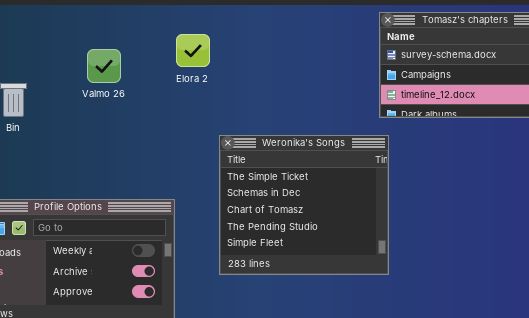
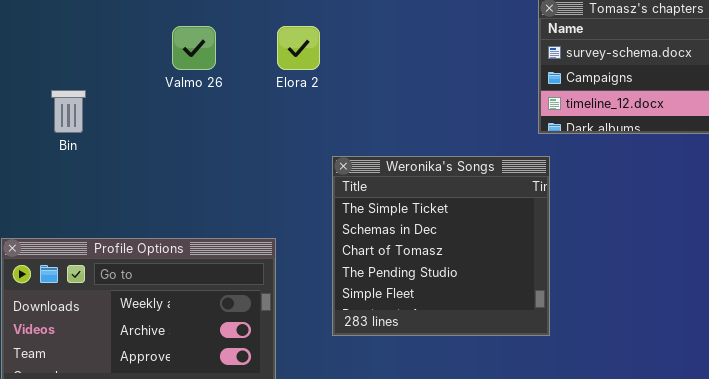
Valmo 26: [87,49,121,83] -> [172,26,216,70], moved

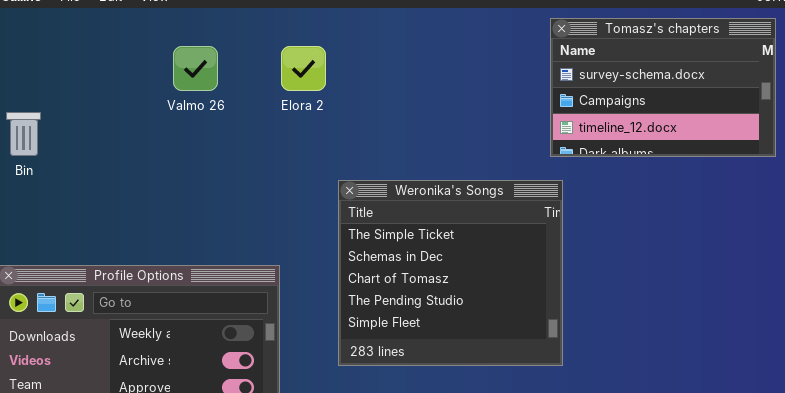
Bin: [51,90,86,133] -> [6,112,41,156], moved

